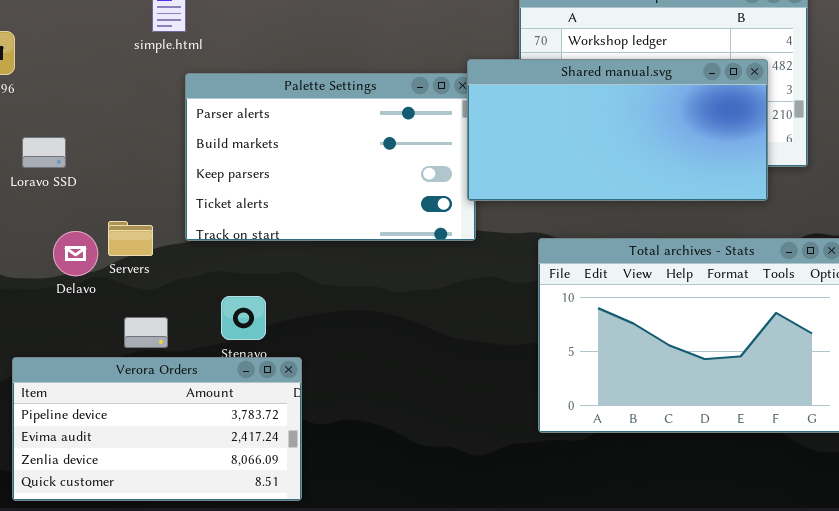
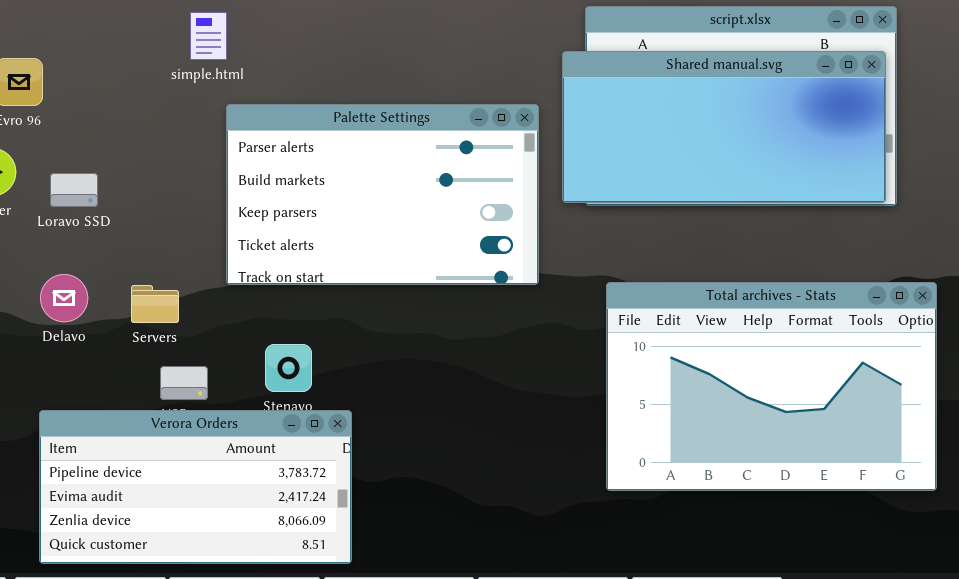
Shared manual.svg: [467,59,768,201] -> [562,51,886,203], moved
Servers: [108,221,153,256] -> [131,285,179,323], moved
Delavo: [53,231,98,276] -> [40,274,88,322], moved

